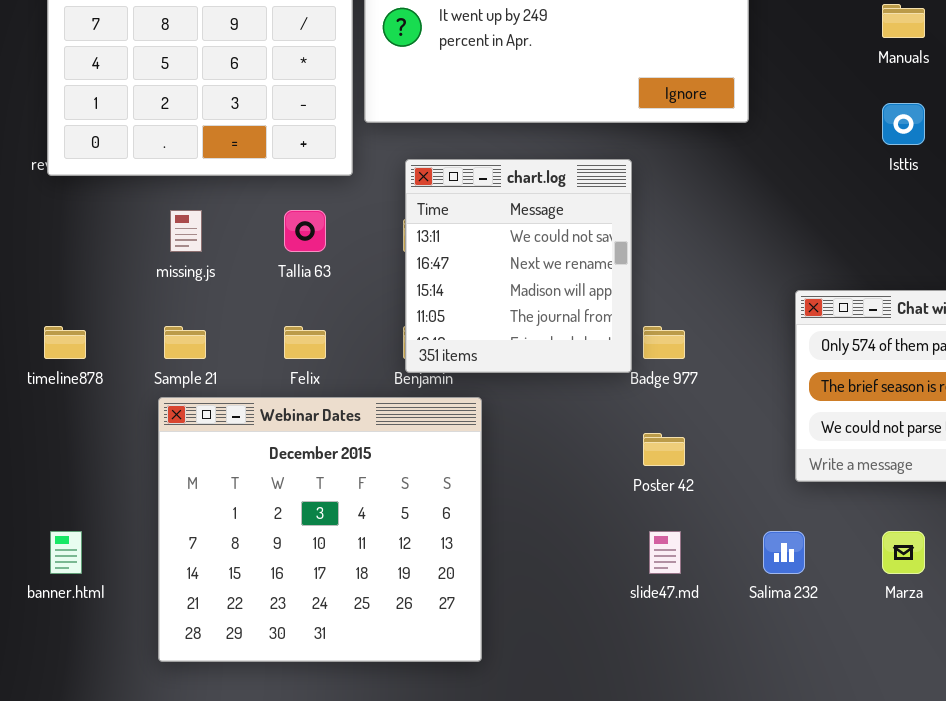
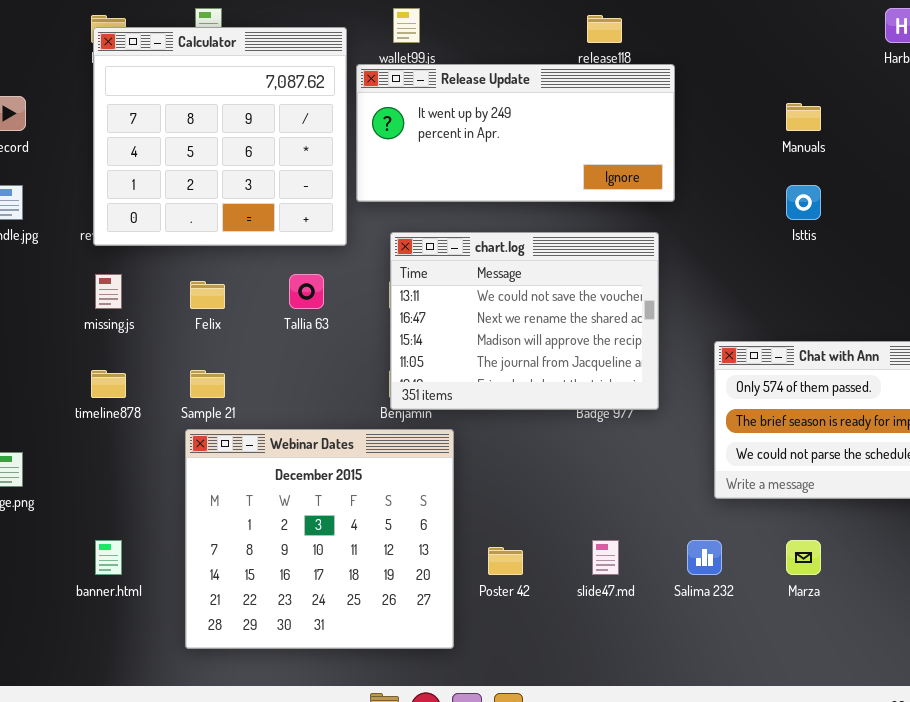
chart.log: [405,159,632,373] -> [390,232,659,410], resized
missing.js: [170,210,202,252] -> [95,274,122,309], moved
Felix: [284,326,326,359] -> [190,281,225,309], moved
Poster 42: [643,433,685,466] -> [488,547,523,575], moved

